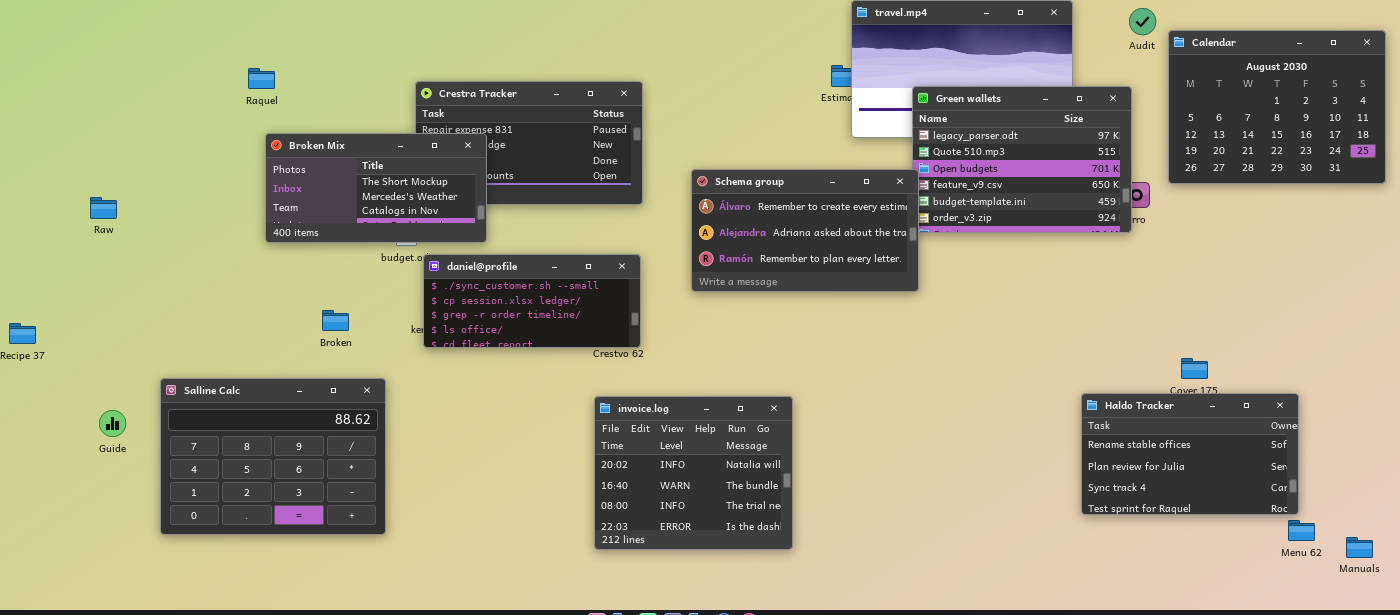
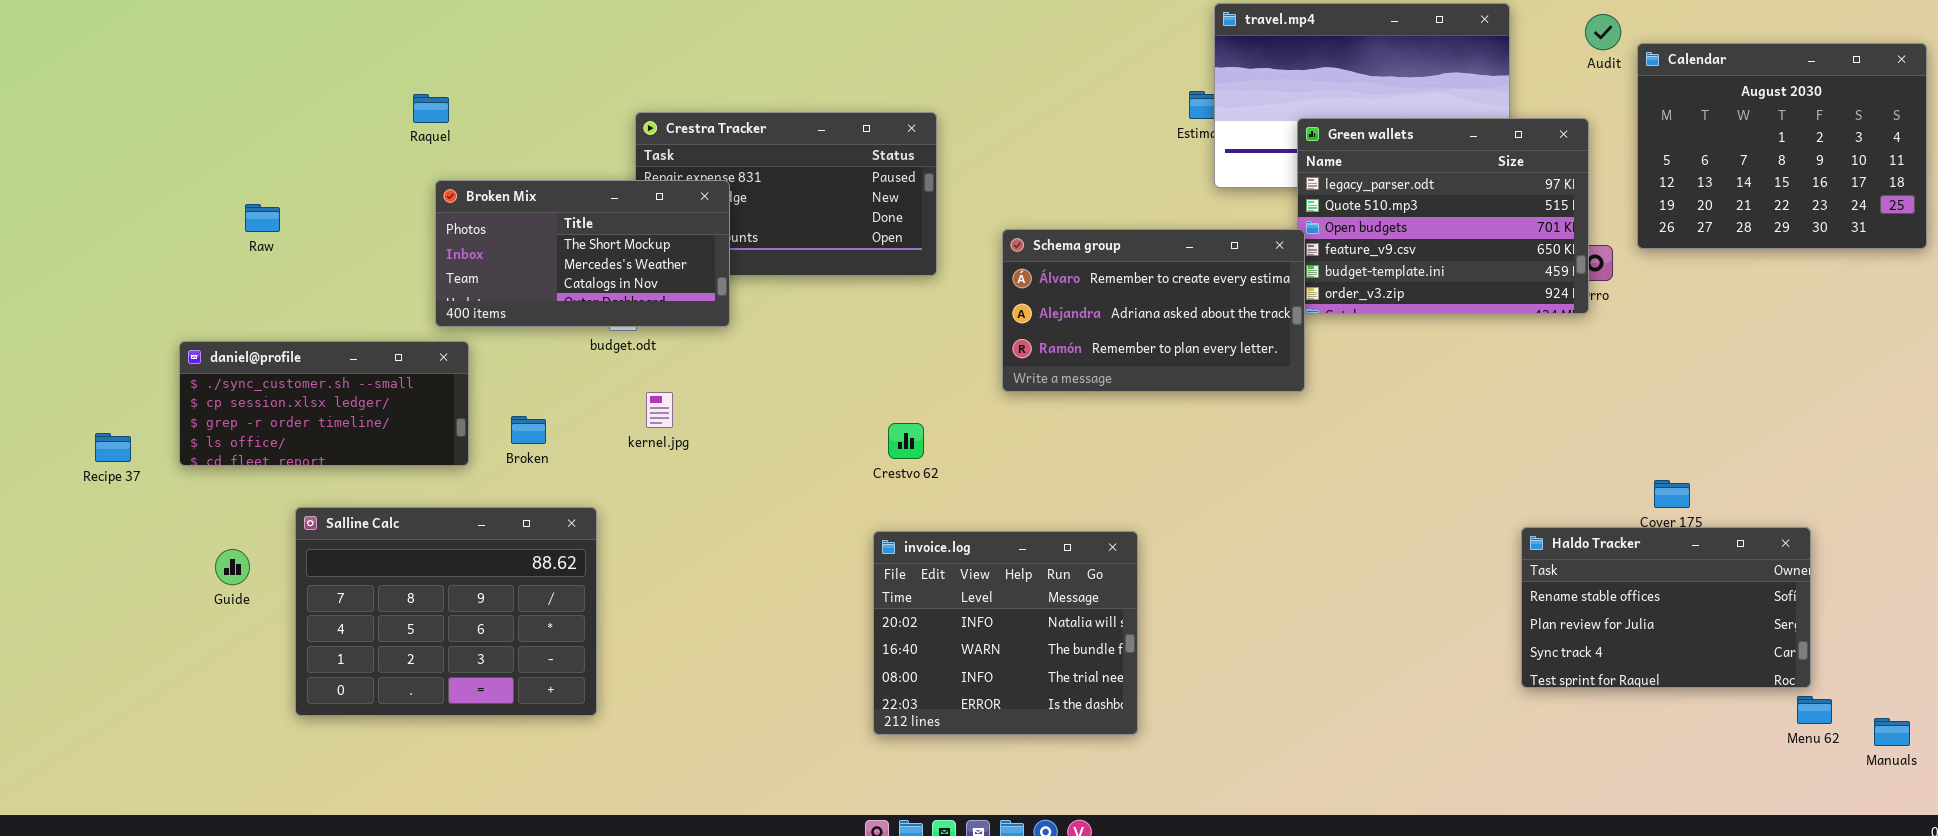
Raw: [90,197,117,219] -> [245,204,280,232], moved
daniel@profile: [423,254,641,348] -> [179,341,469,466], moved

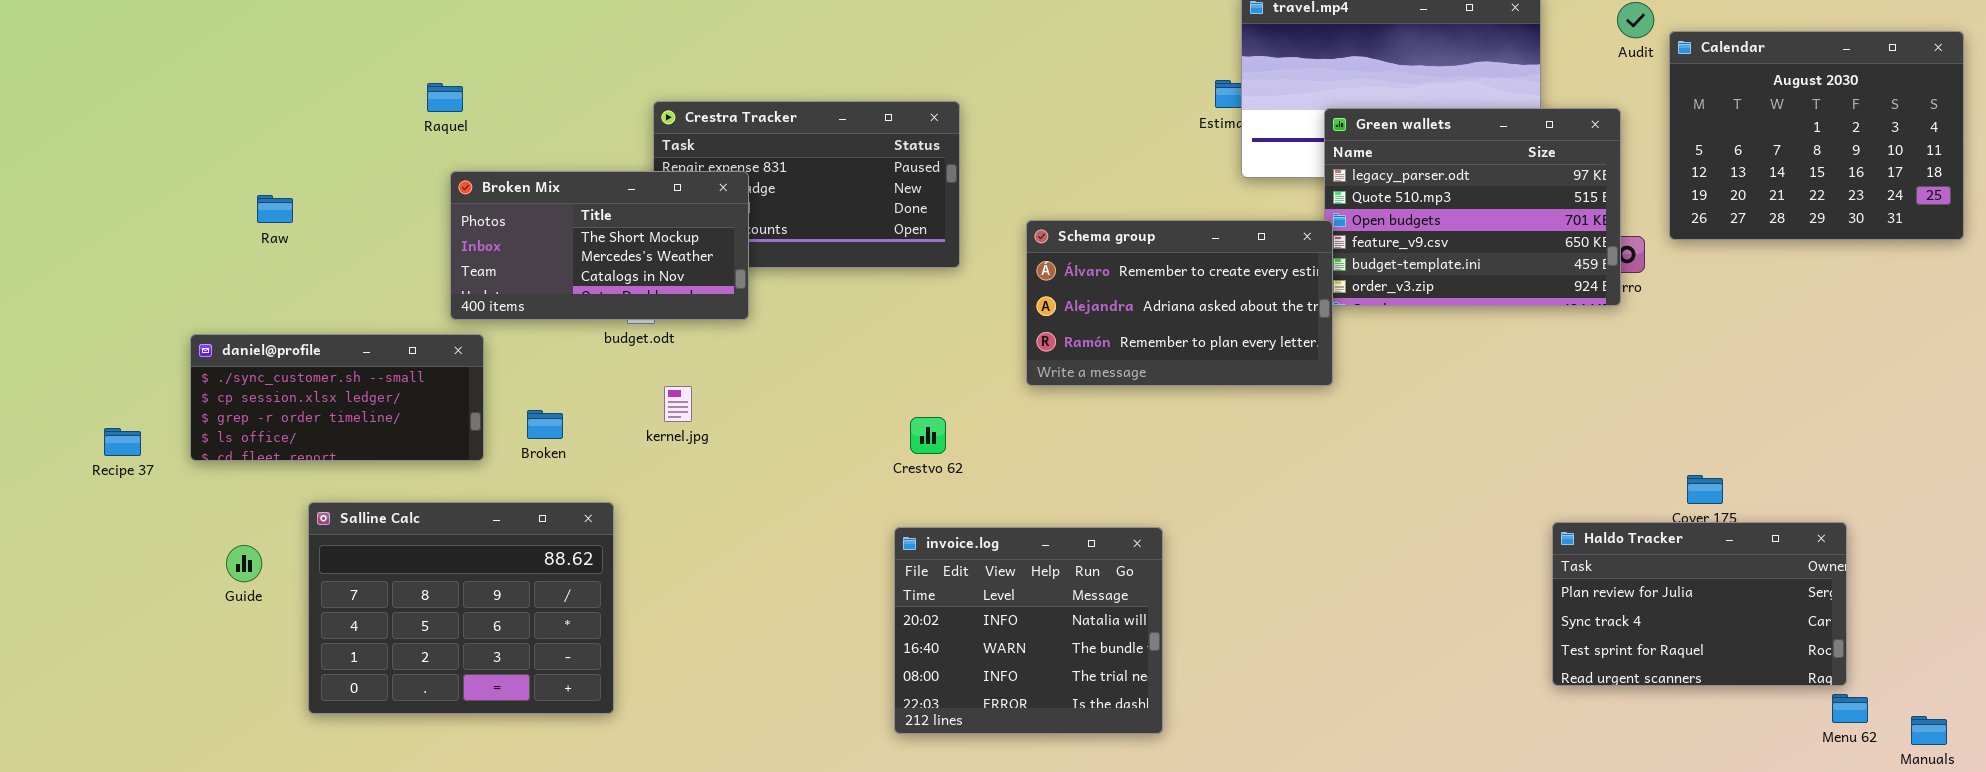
Haldo Tracker: [1521,527,1811,688] -> [1552,522,1847,686], scrolled down 1 row

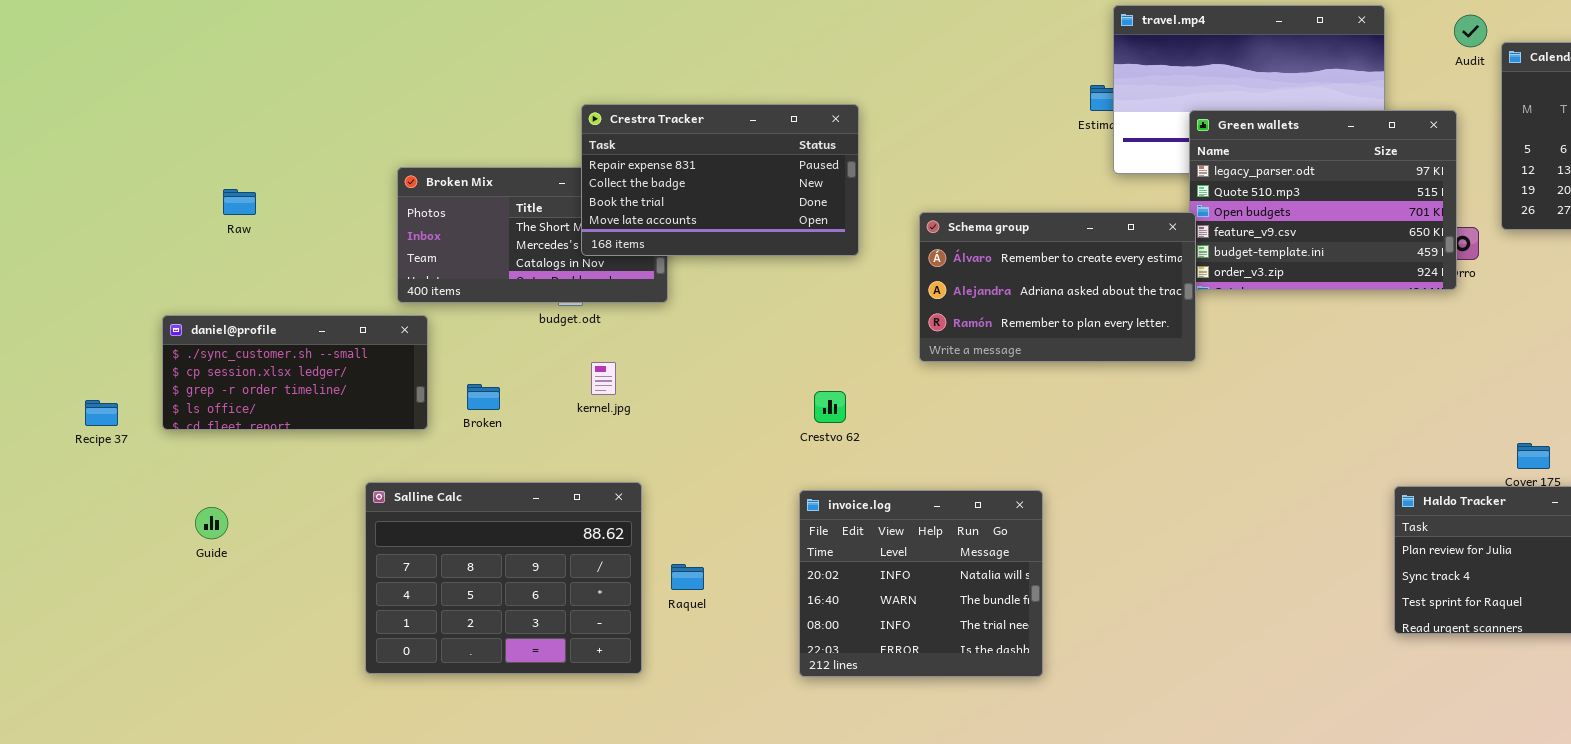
Raquel: [427,83,463,112] -> [671,564,704,590], moved
Crestra Tracker: [653,101,960,268] -> [581,104,859,256], raised
Salline Calc: [308,502,614,714] -> [365,482,642,674], moved

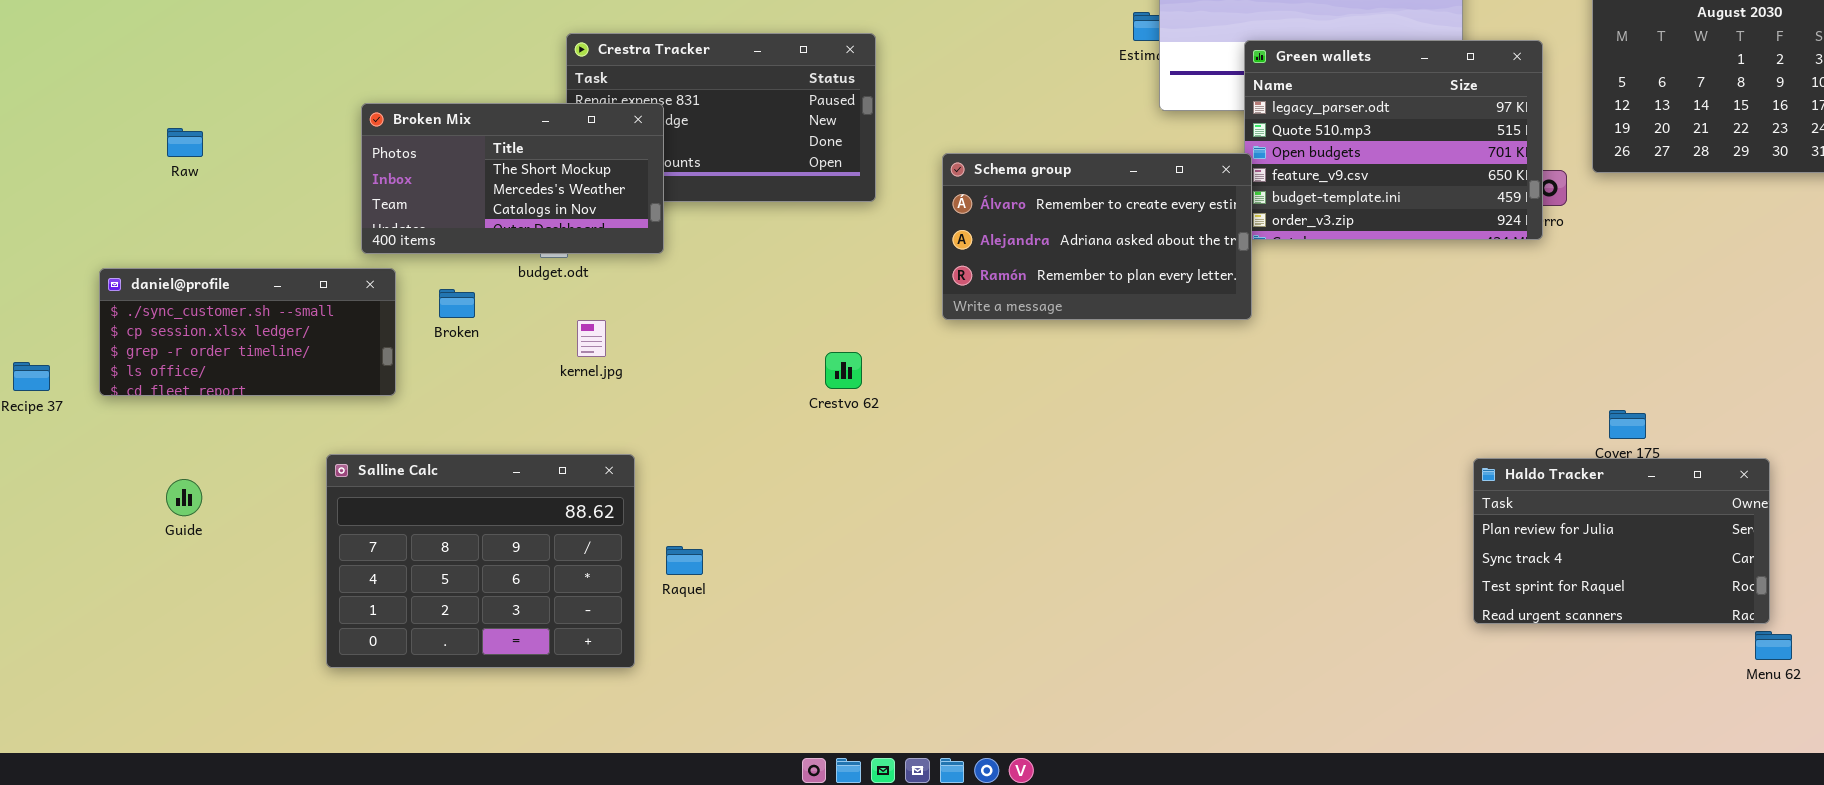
Broken Mix: [397,167,668,303] -> [361,103,664,254], raised
Broken: [467,384,500,410] -> [439,289,475,318], moved
invoice.log: [799,490,1043,677] -> none, closed
Guide: [195,507,228,539] -> [166,479,202,516], moved

